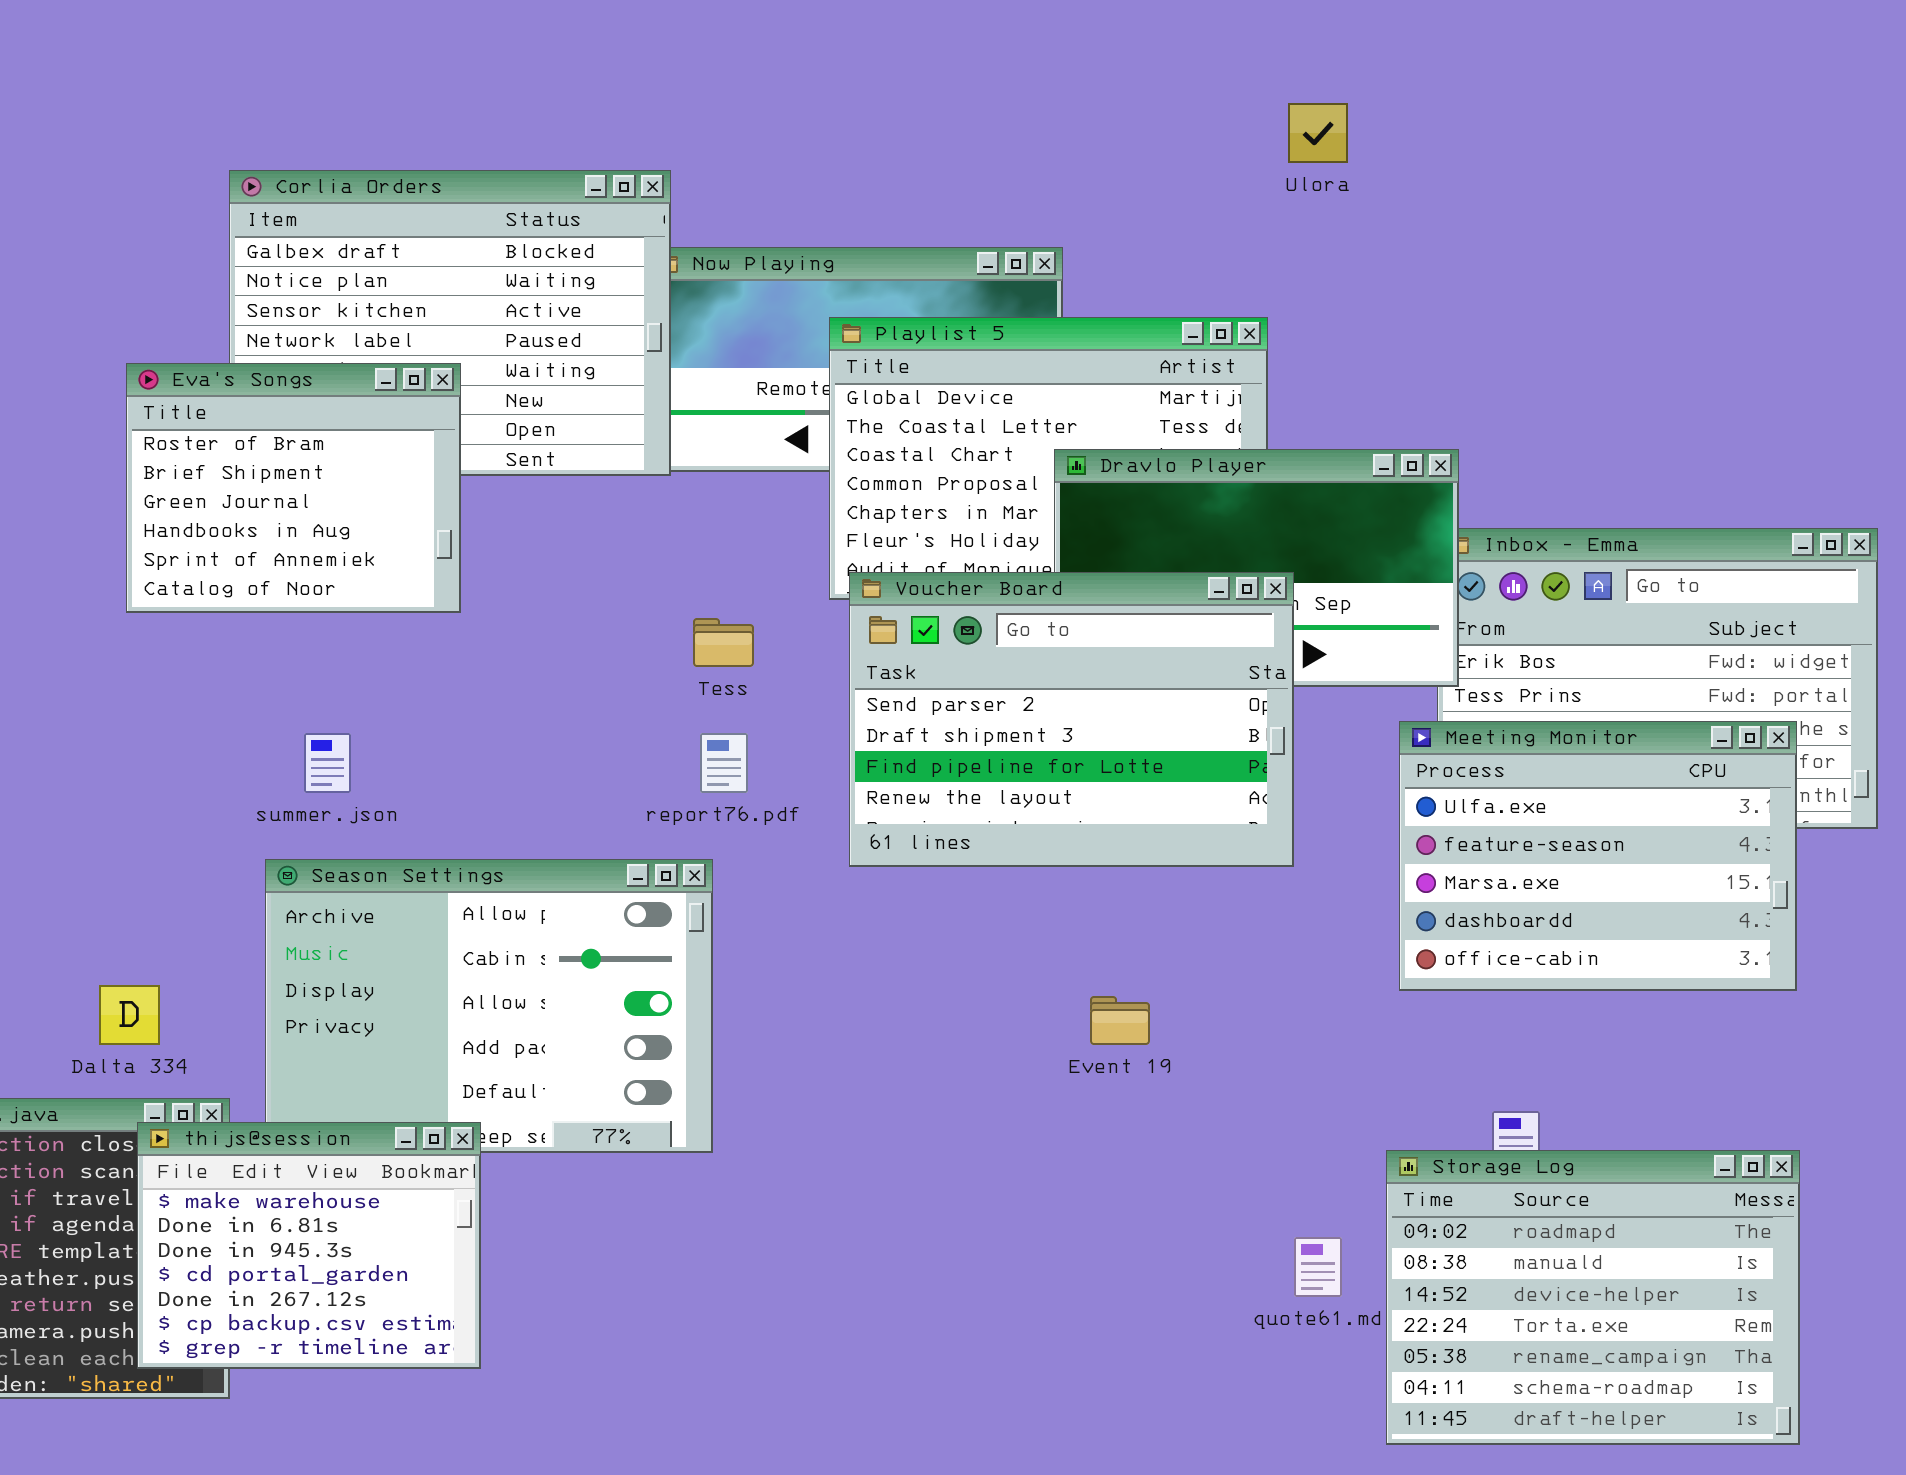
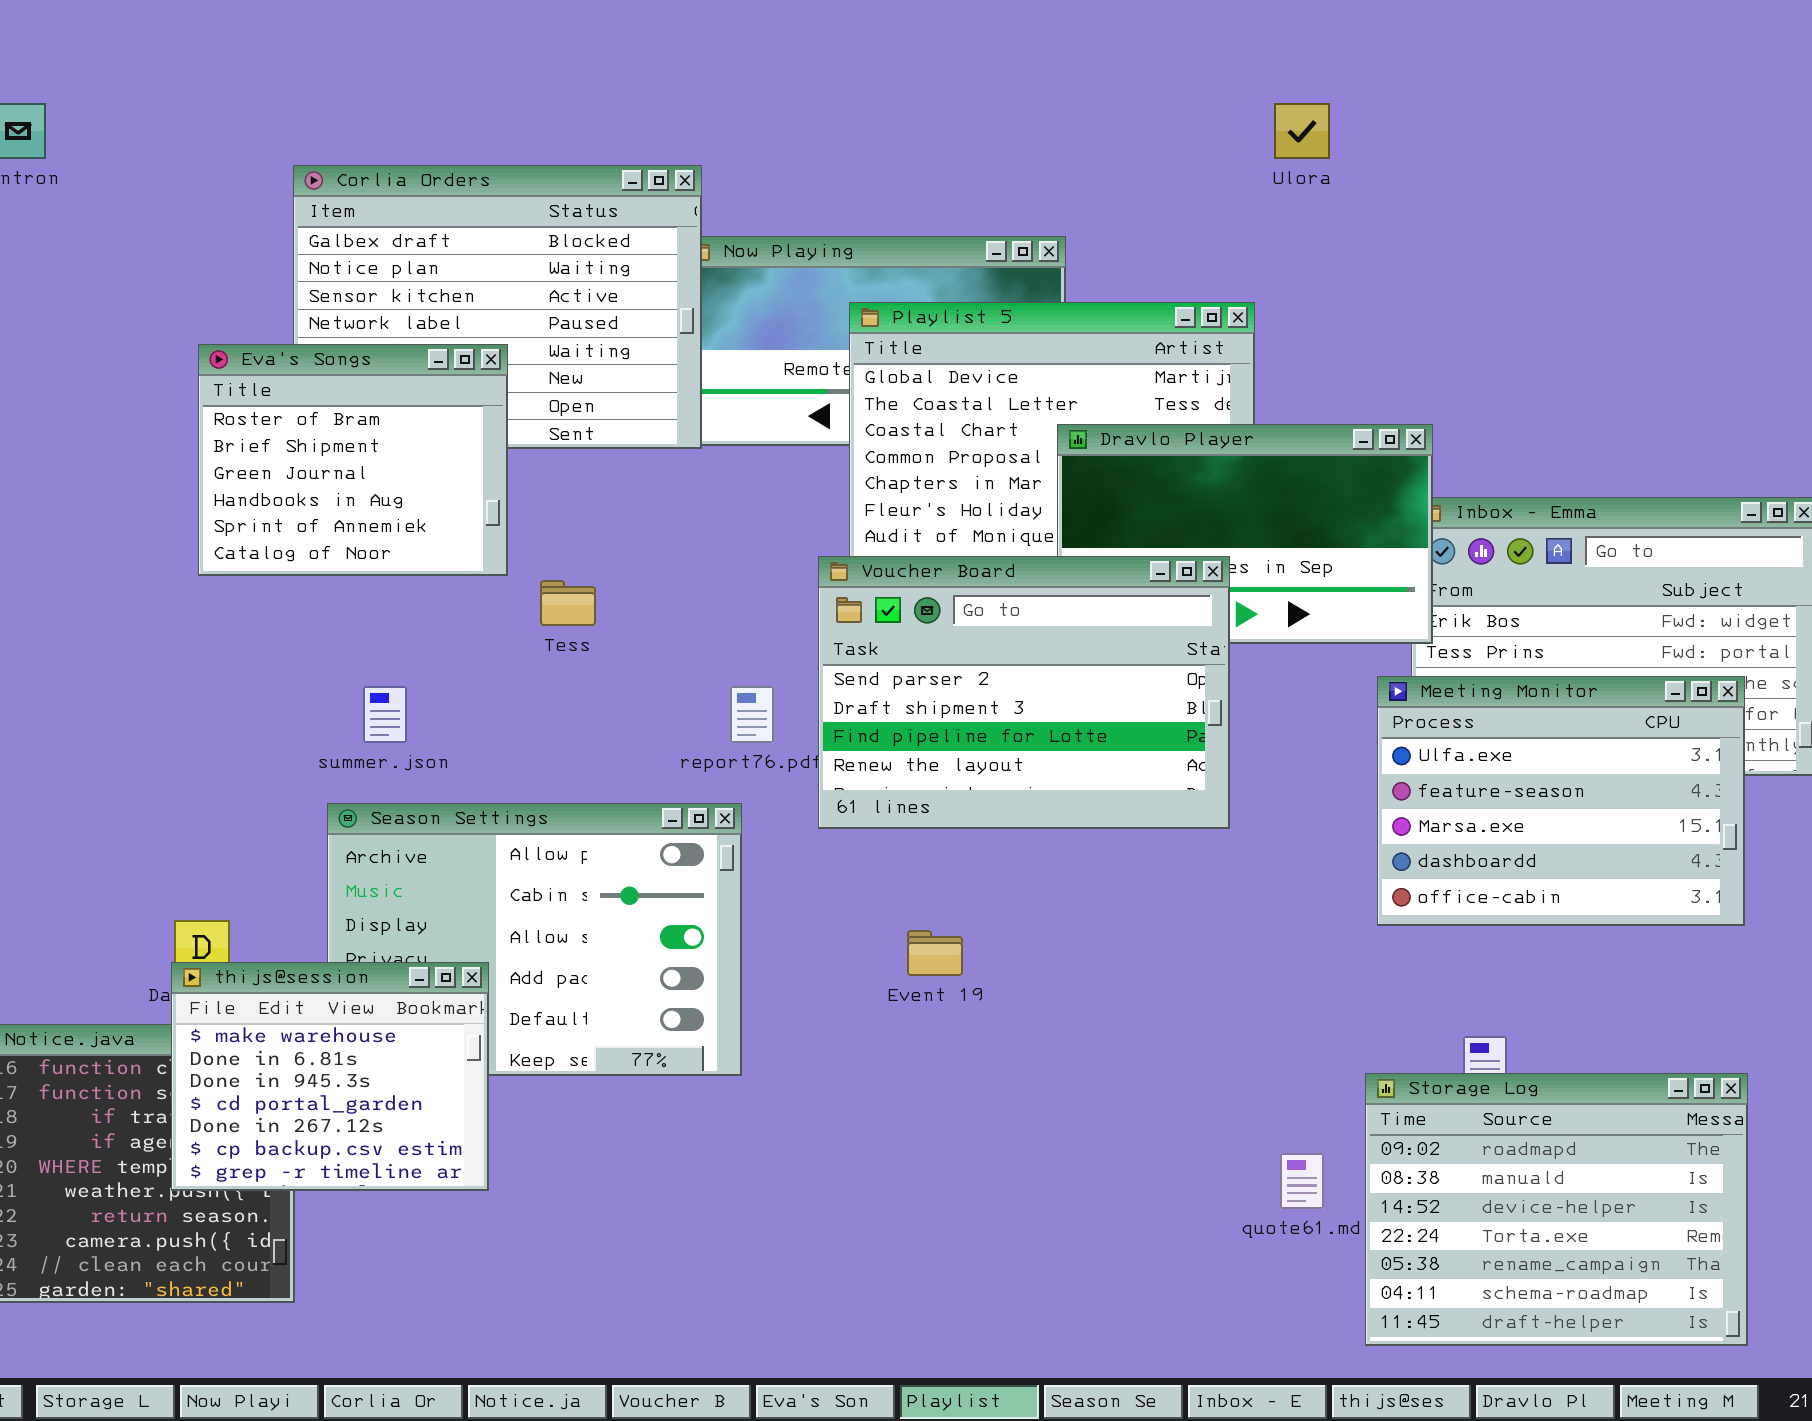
Voucher Board: [849,572,1294,867] -> [818,556,1230,829], moved
Tess: [693,618,754,667] -> [540,580,596,626], moved
Event 19: [1090,996,1150,1045] -> [907,930,963,976], moved
thijs@session: [137,1122,481,1369] -> [171,962,489,1191], moved

